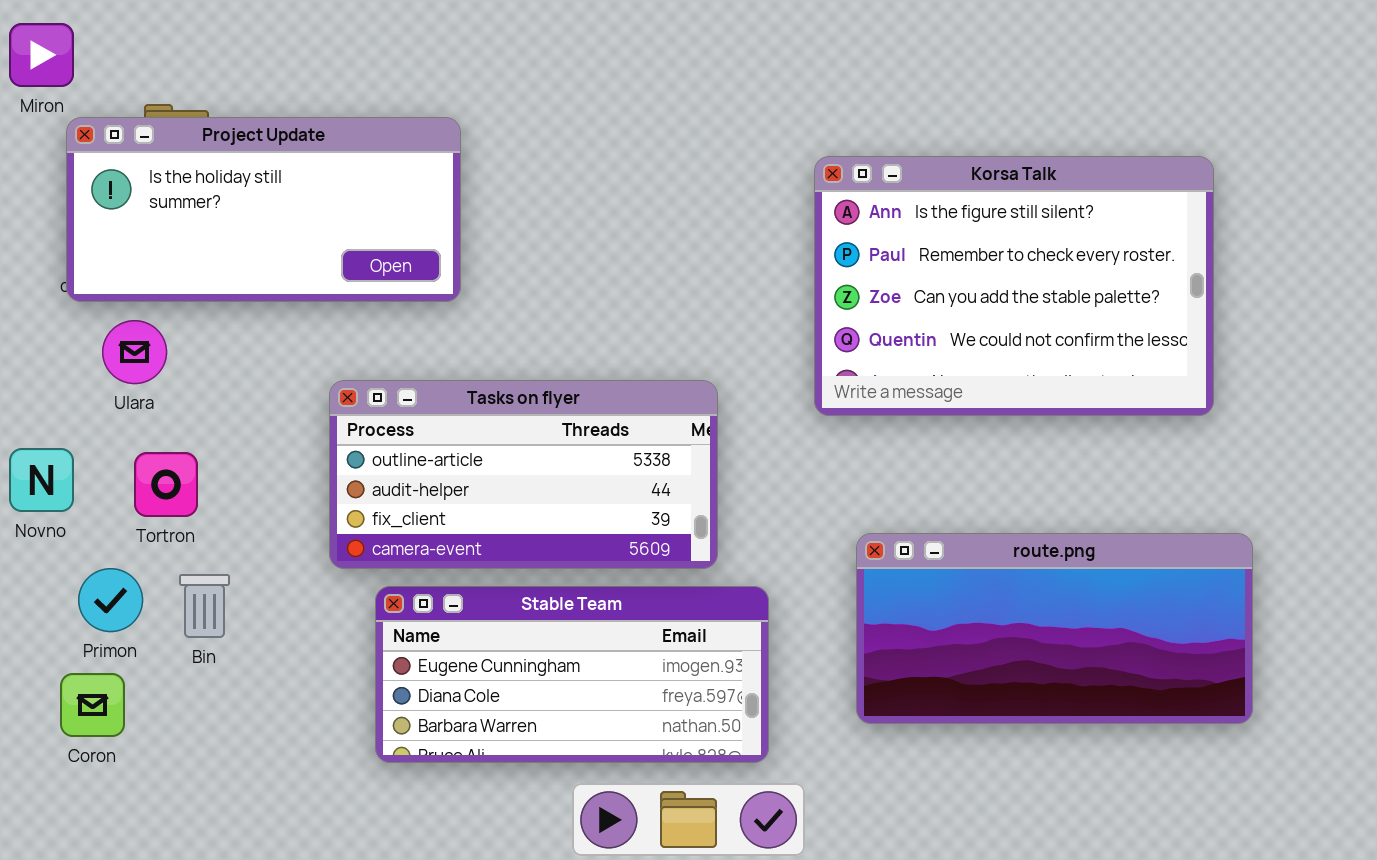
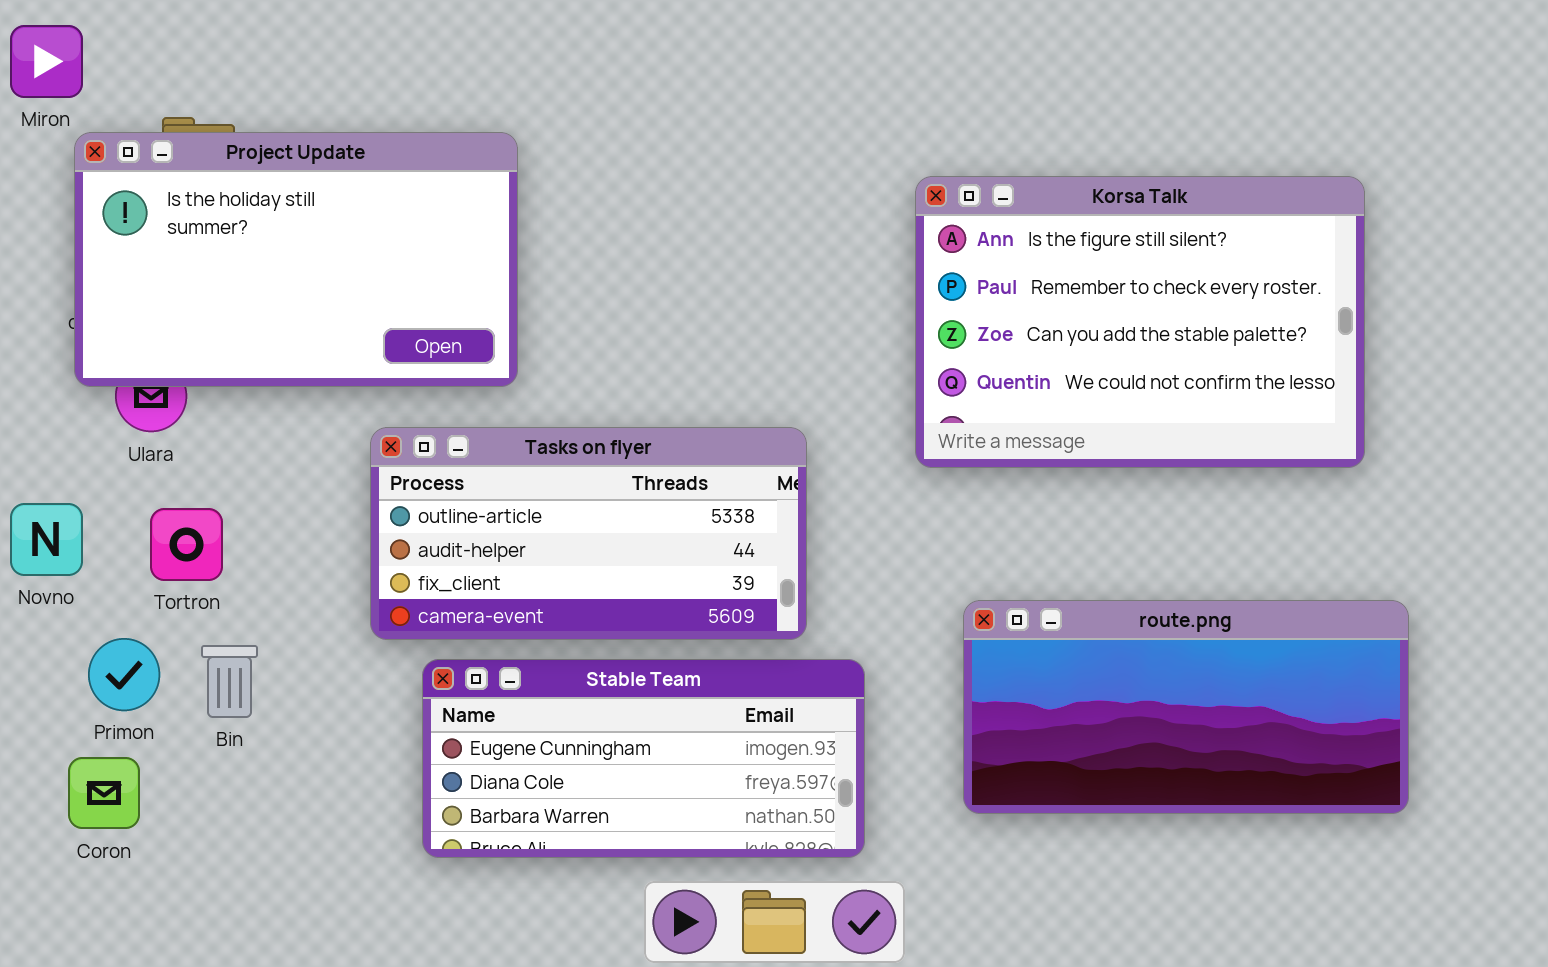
Project Update: [66,117,461,302] -> [74,132,518,387], resized

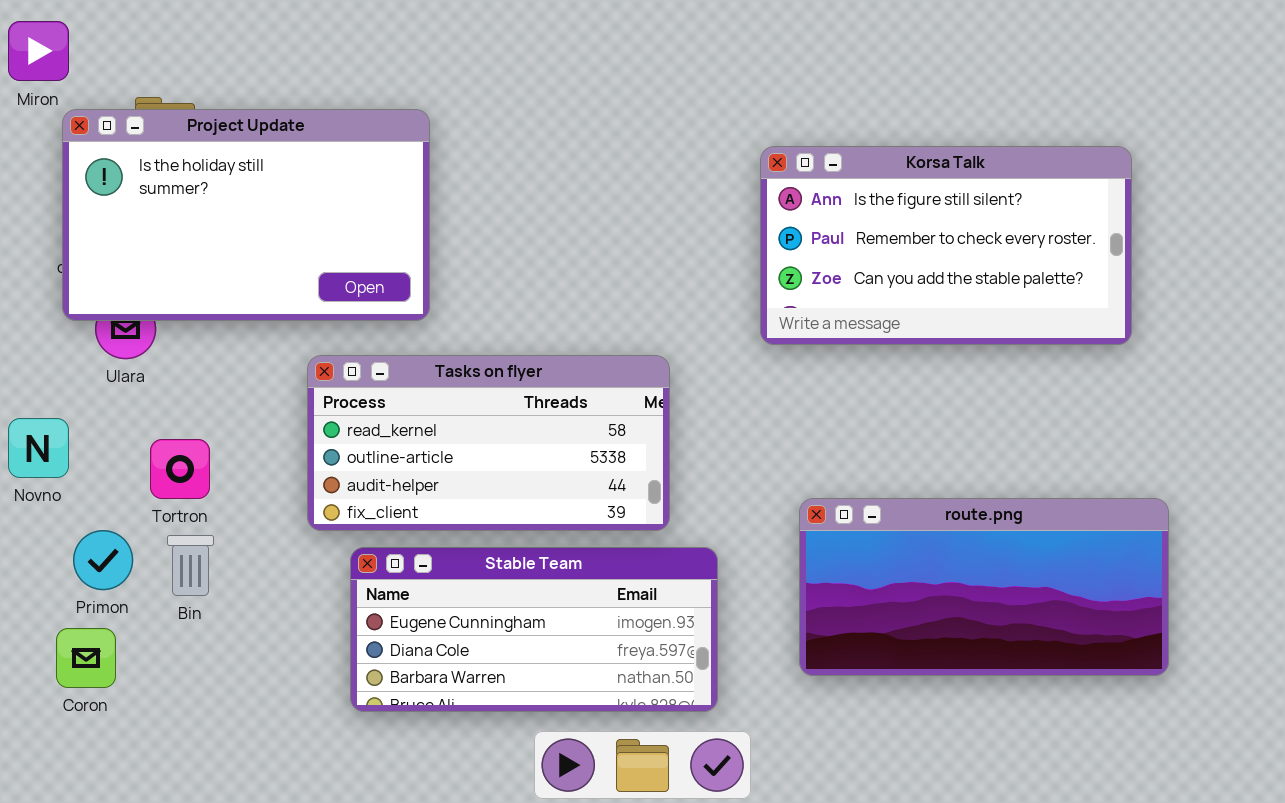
Korsa Talk: [915,176,1365,468] -> [760,146,1132,345], resized
Tasks on flyer: [370,427,807,640] -> [307,355,670,531], scrolled up 1 row
Tortron: [150,508,223,581] -> [150,439,210,499], moved

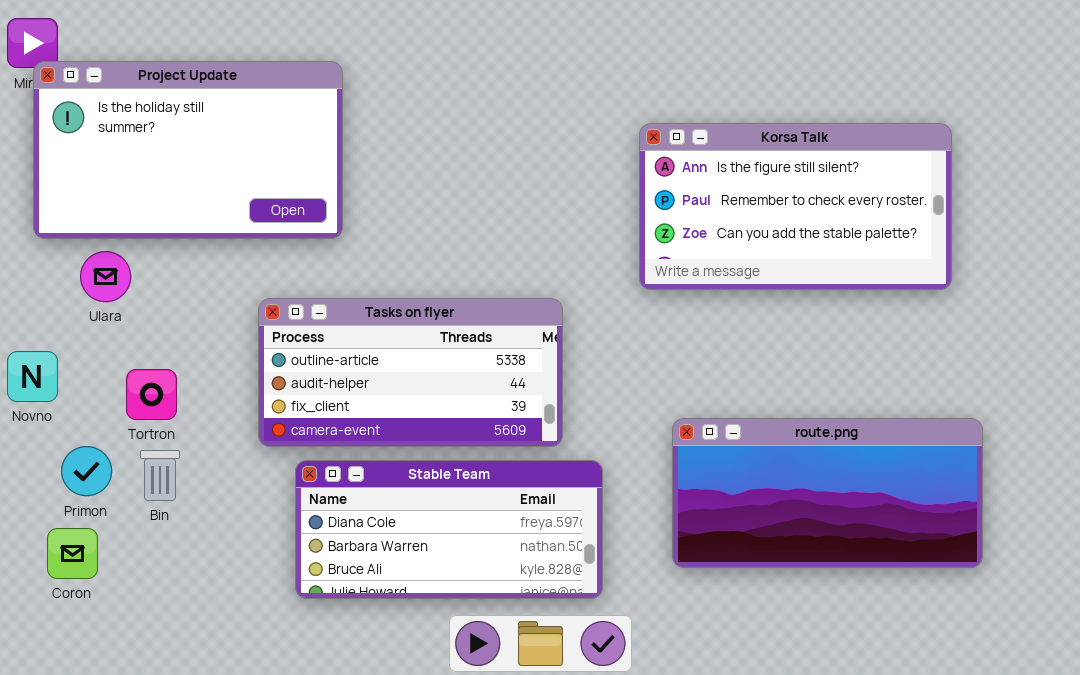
Project Update: [62,109,430,321] -> [33,61,343,239], moved
Tasks on flyer: [307,355,670,531] -> [258,298,563,447], scrolled down 1 row
Stable Team: [350,547,718,712] -> [295,460,603,599], scrolled down 1 row

